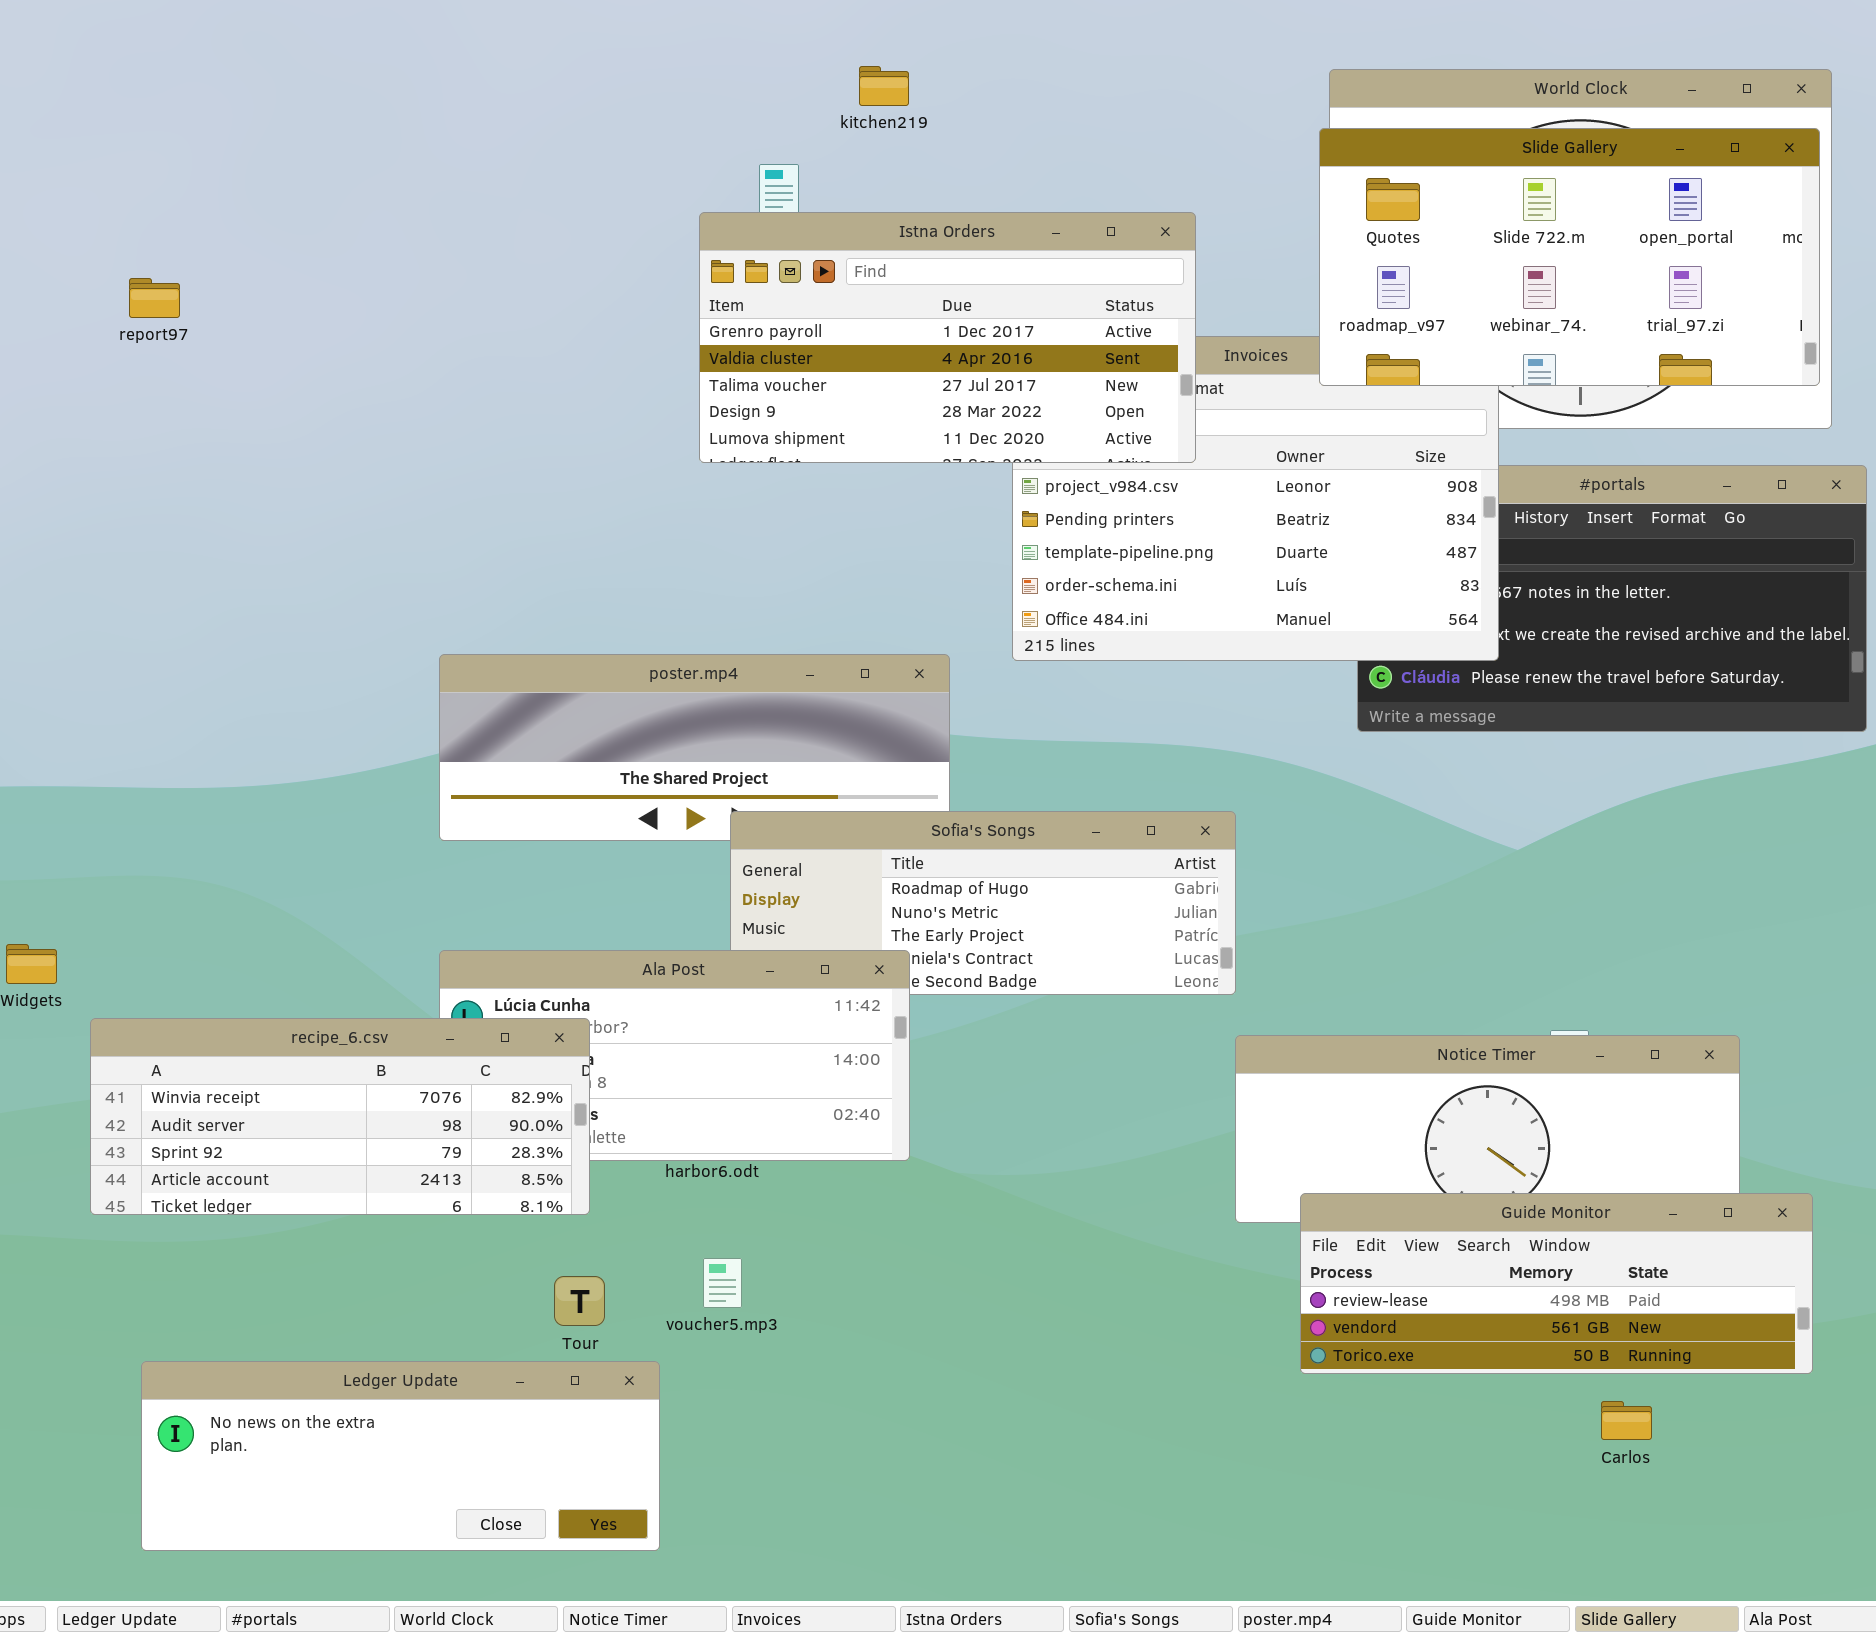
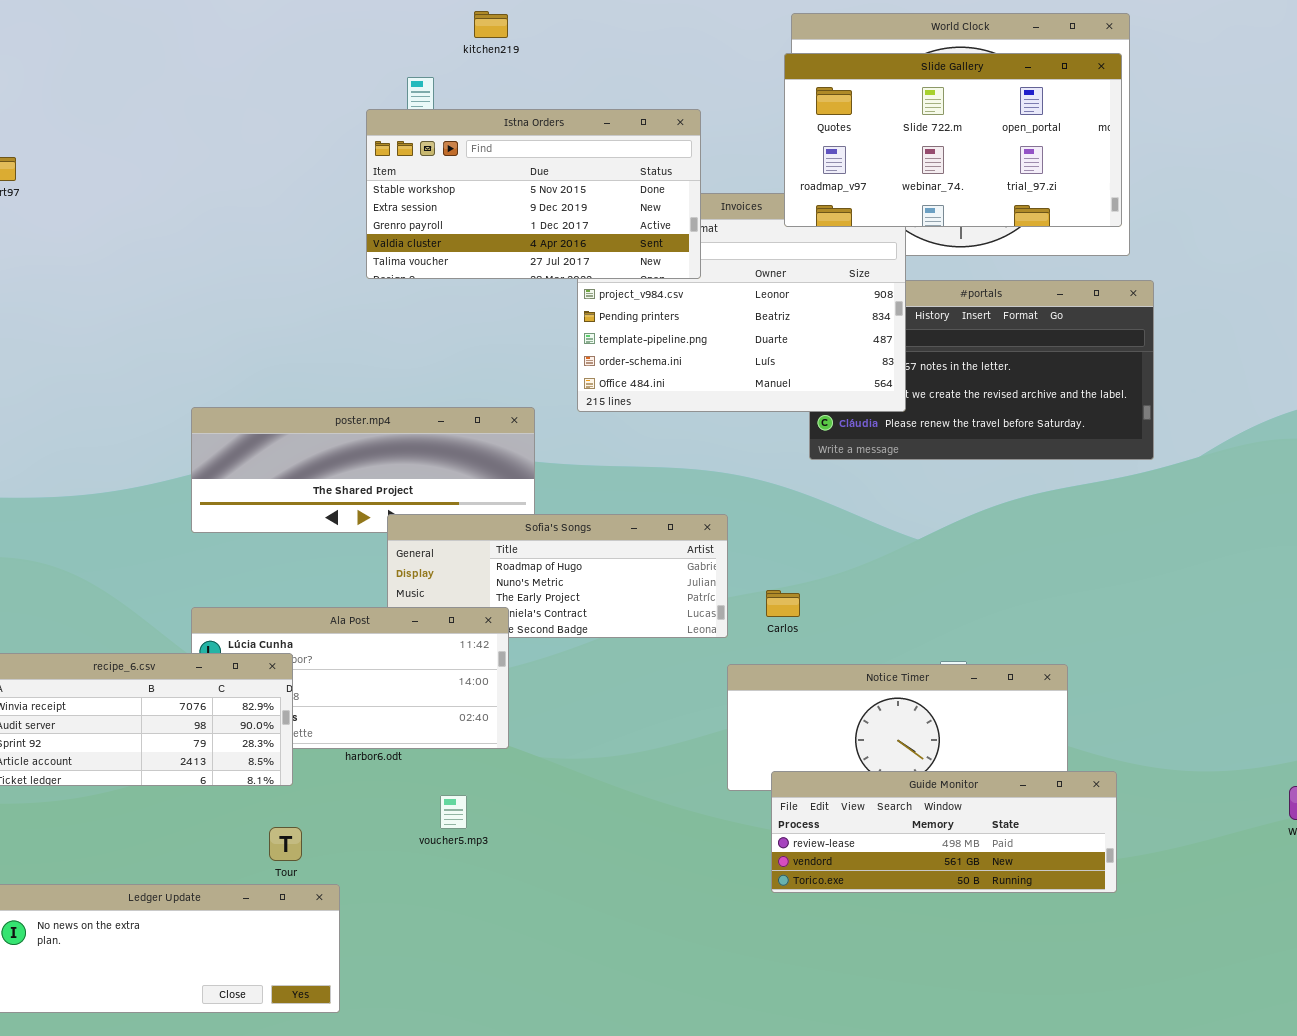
Istna Orders: [699,212,1196,463] -> [366,109,701,279], scrolled up 2 rows
voucher5.mp3: [703,1258,742,1308] -> [440,795,467,829], moved
Carlos: [1601,1401,1652,1440] -> [766,590,800,617], moved

